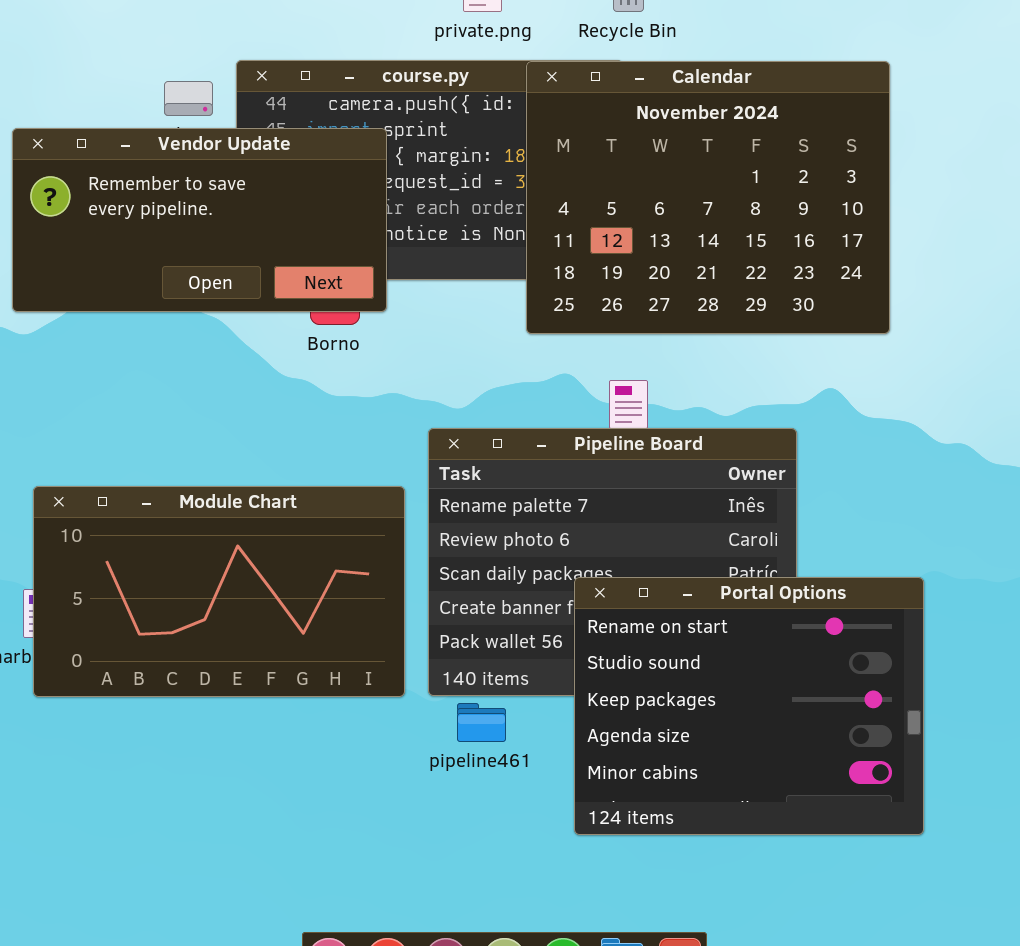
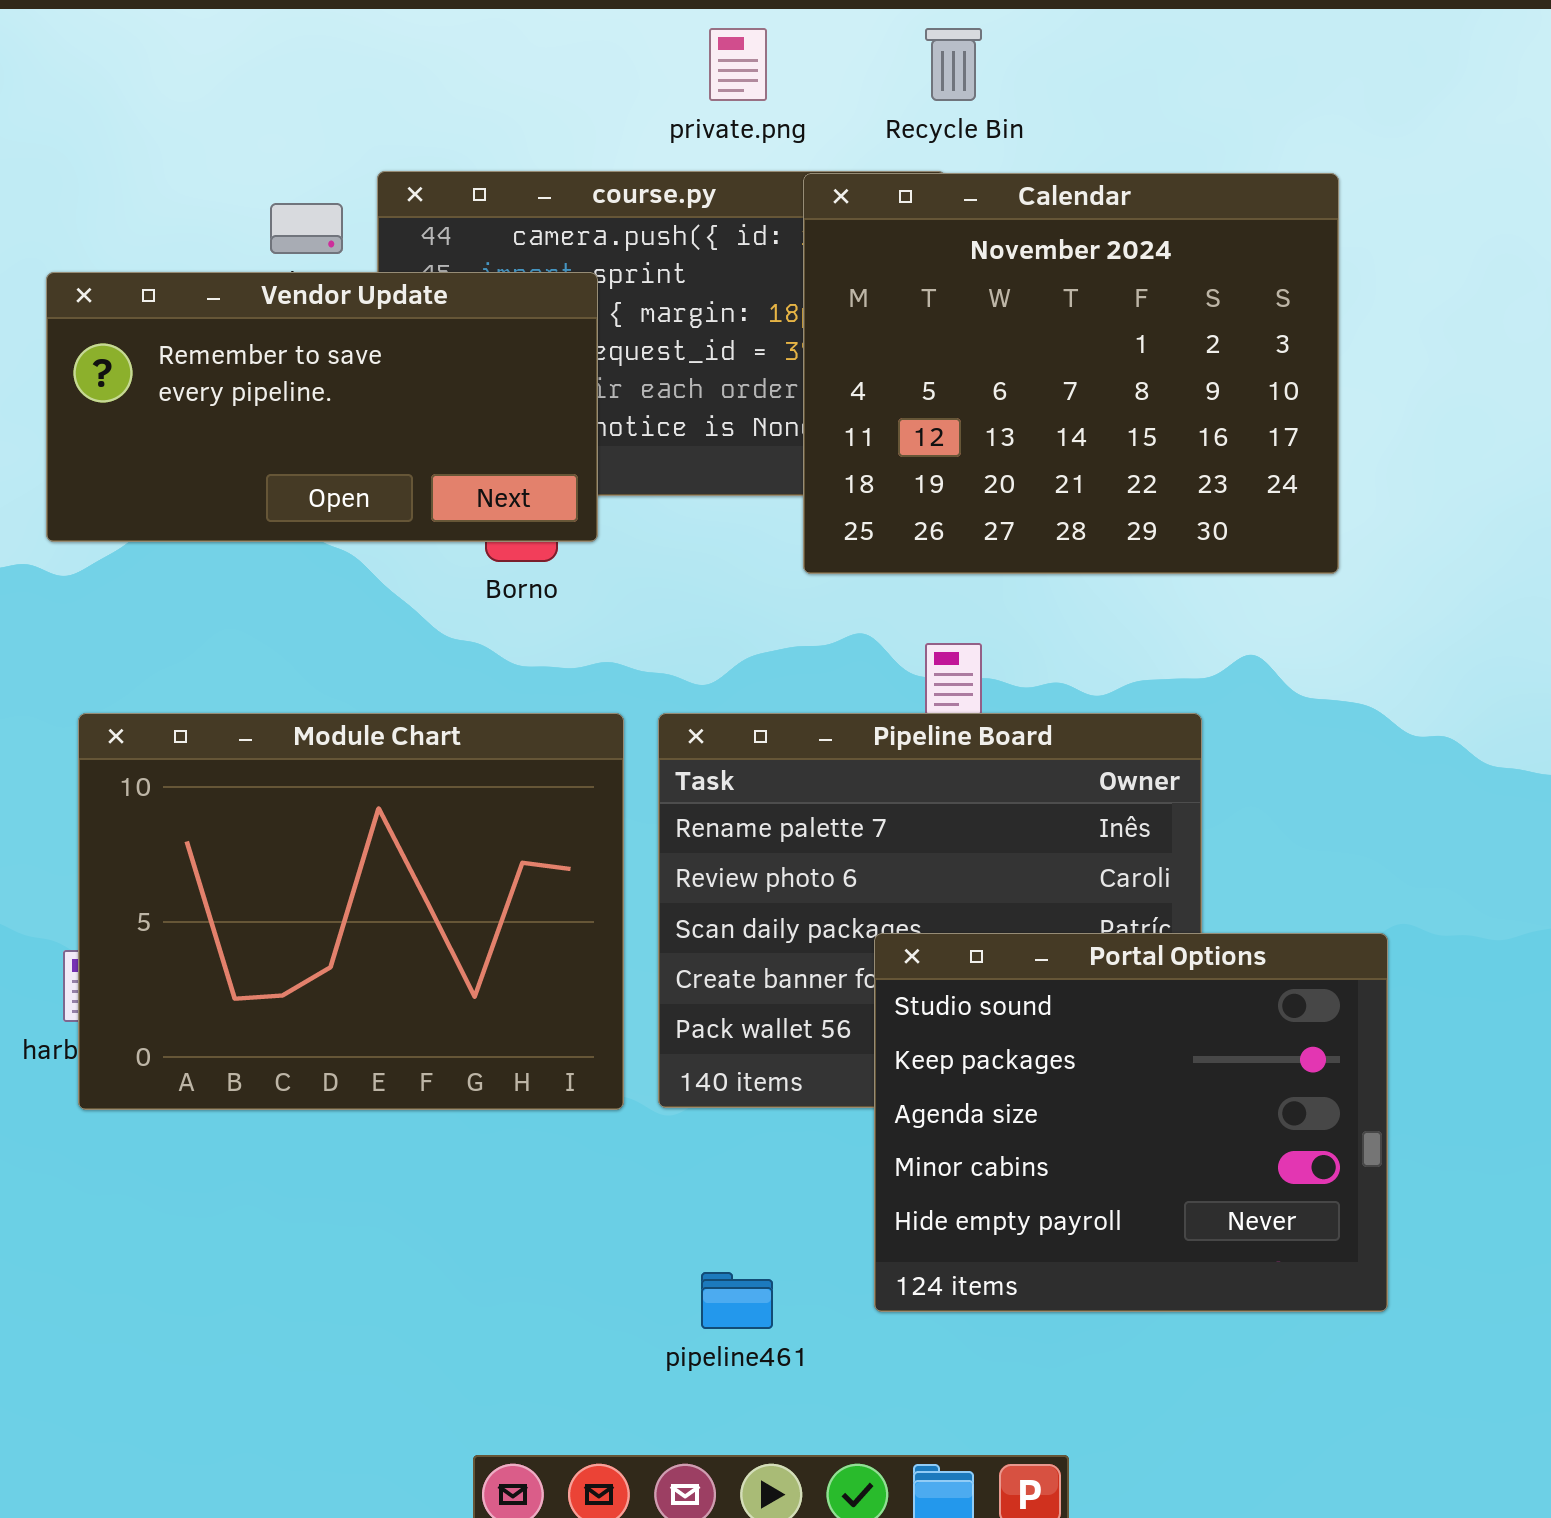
Module Chart: [33,486,405,697] -> [78,713,624,1110], resized
Portal Options: [574,577,924,835] -> [874,933,1388,1312], scrolled down 1 row
pipeline461: [457,703,506,742] -> [701,1272,773,1329], moved

